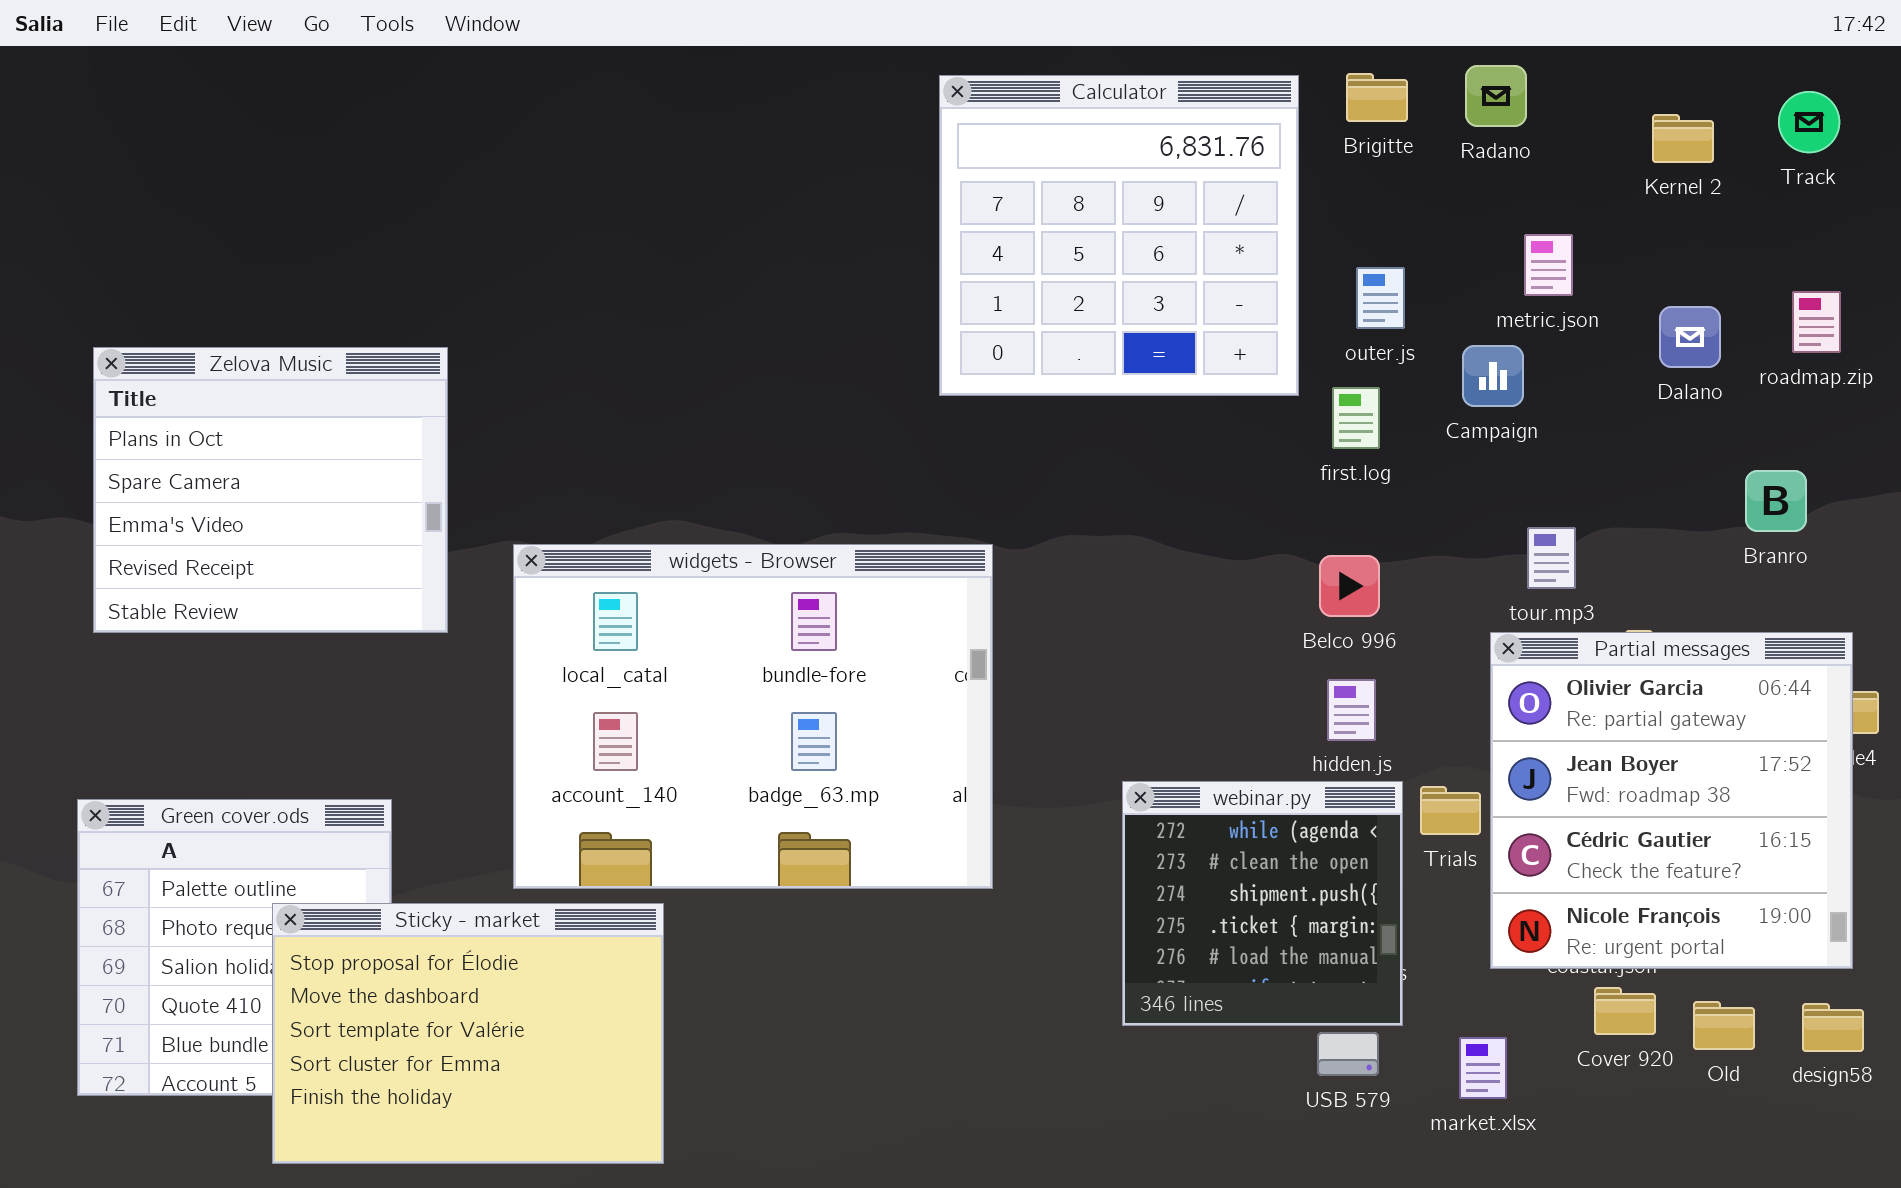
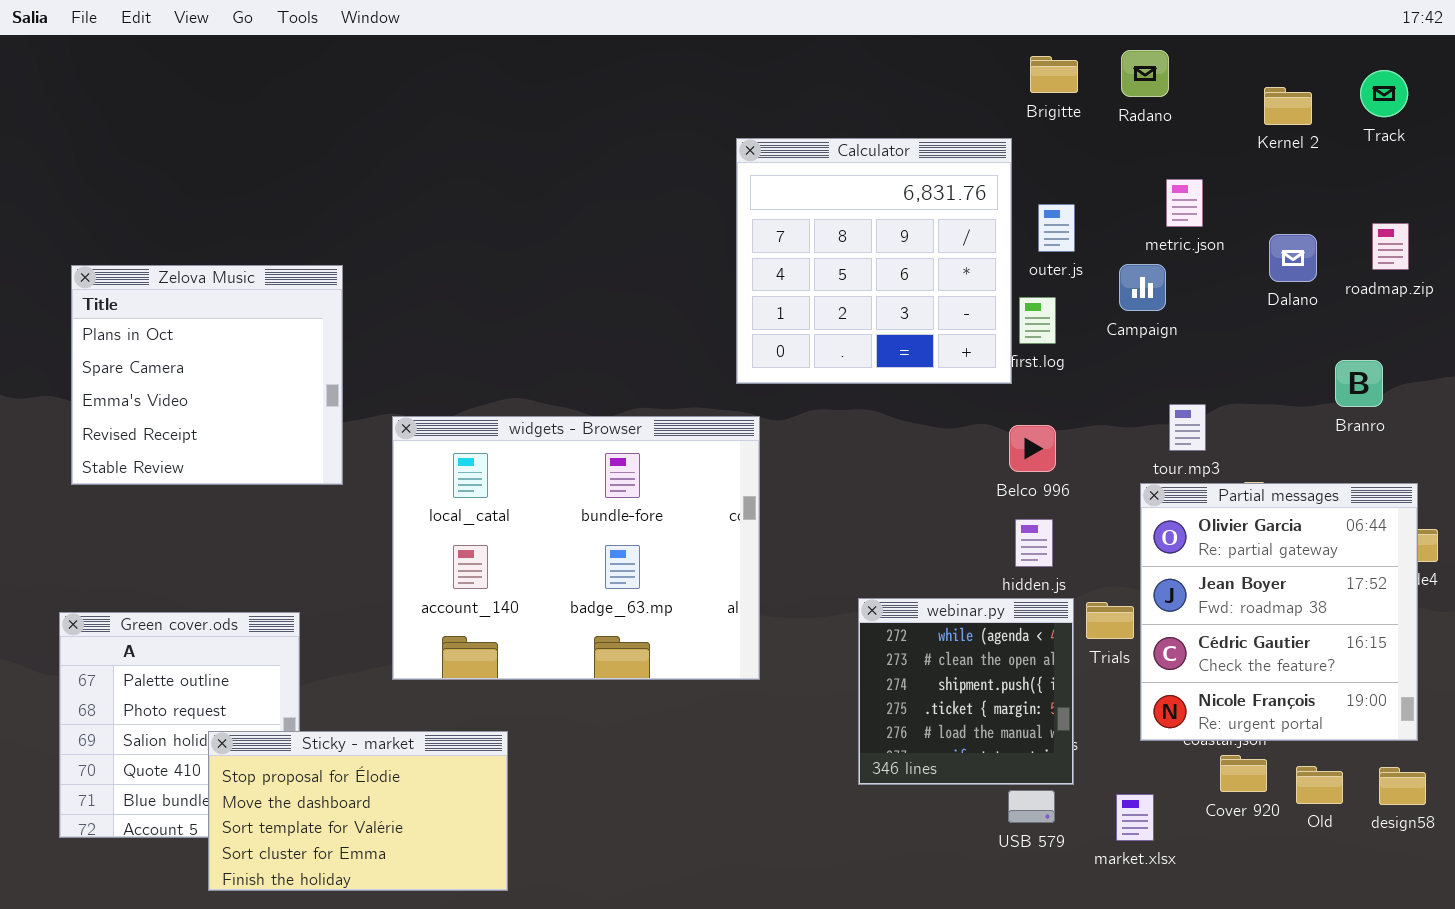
Calculator: [939,75,1299,396] -> [736,138,1012,384], moved
Sticky - market: [272,903,664,1164] -> [208,731,508,891], resized

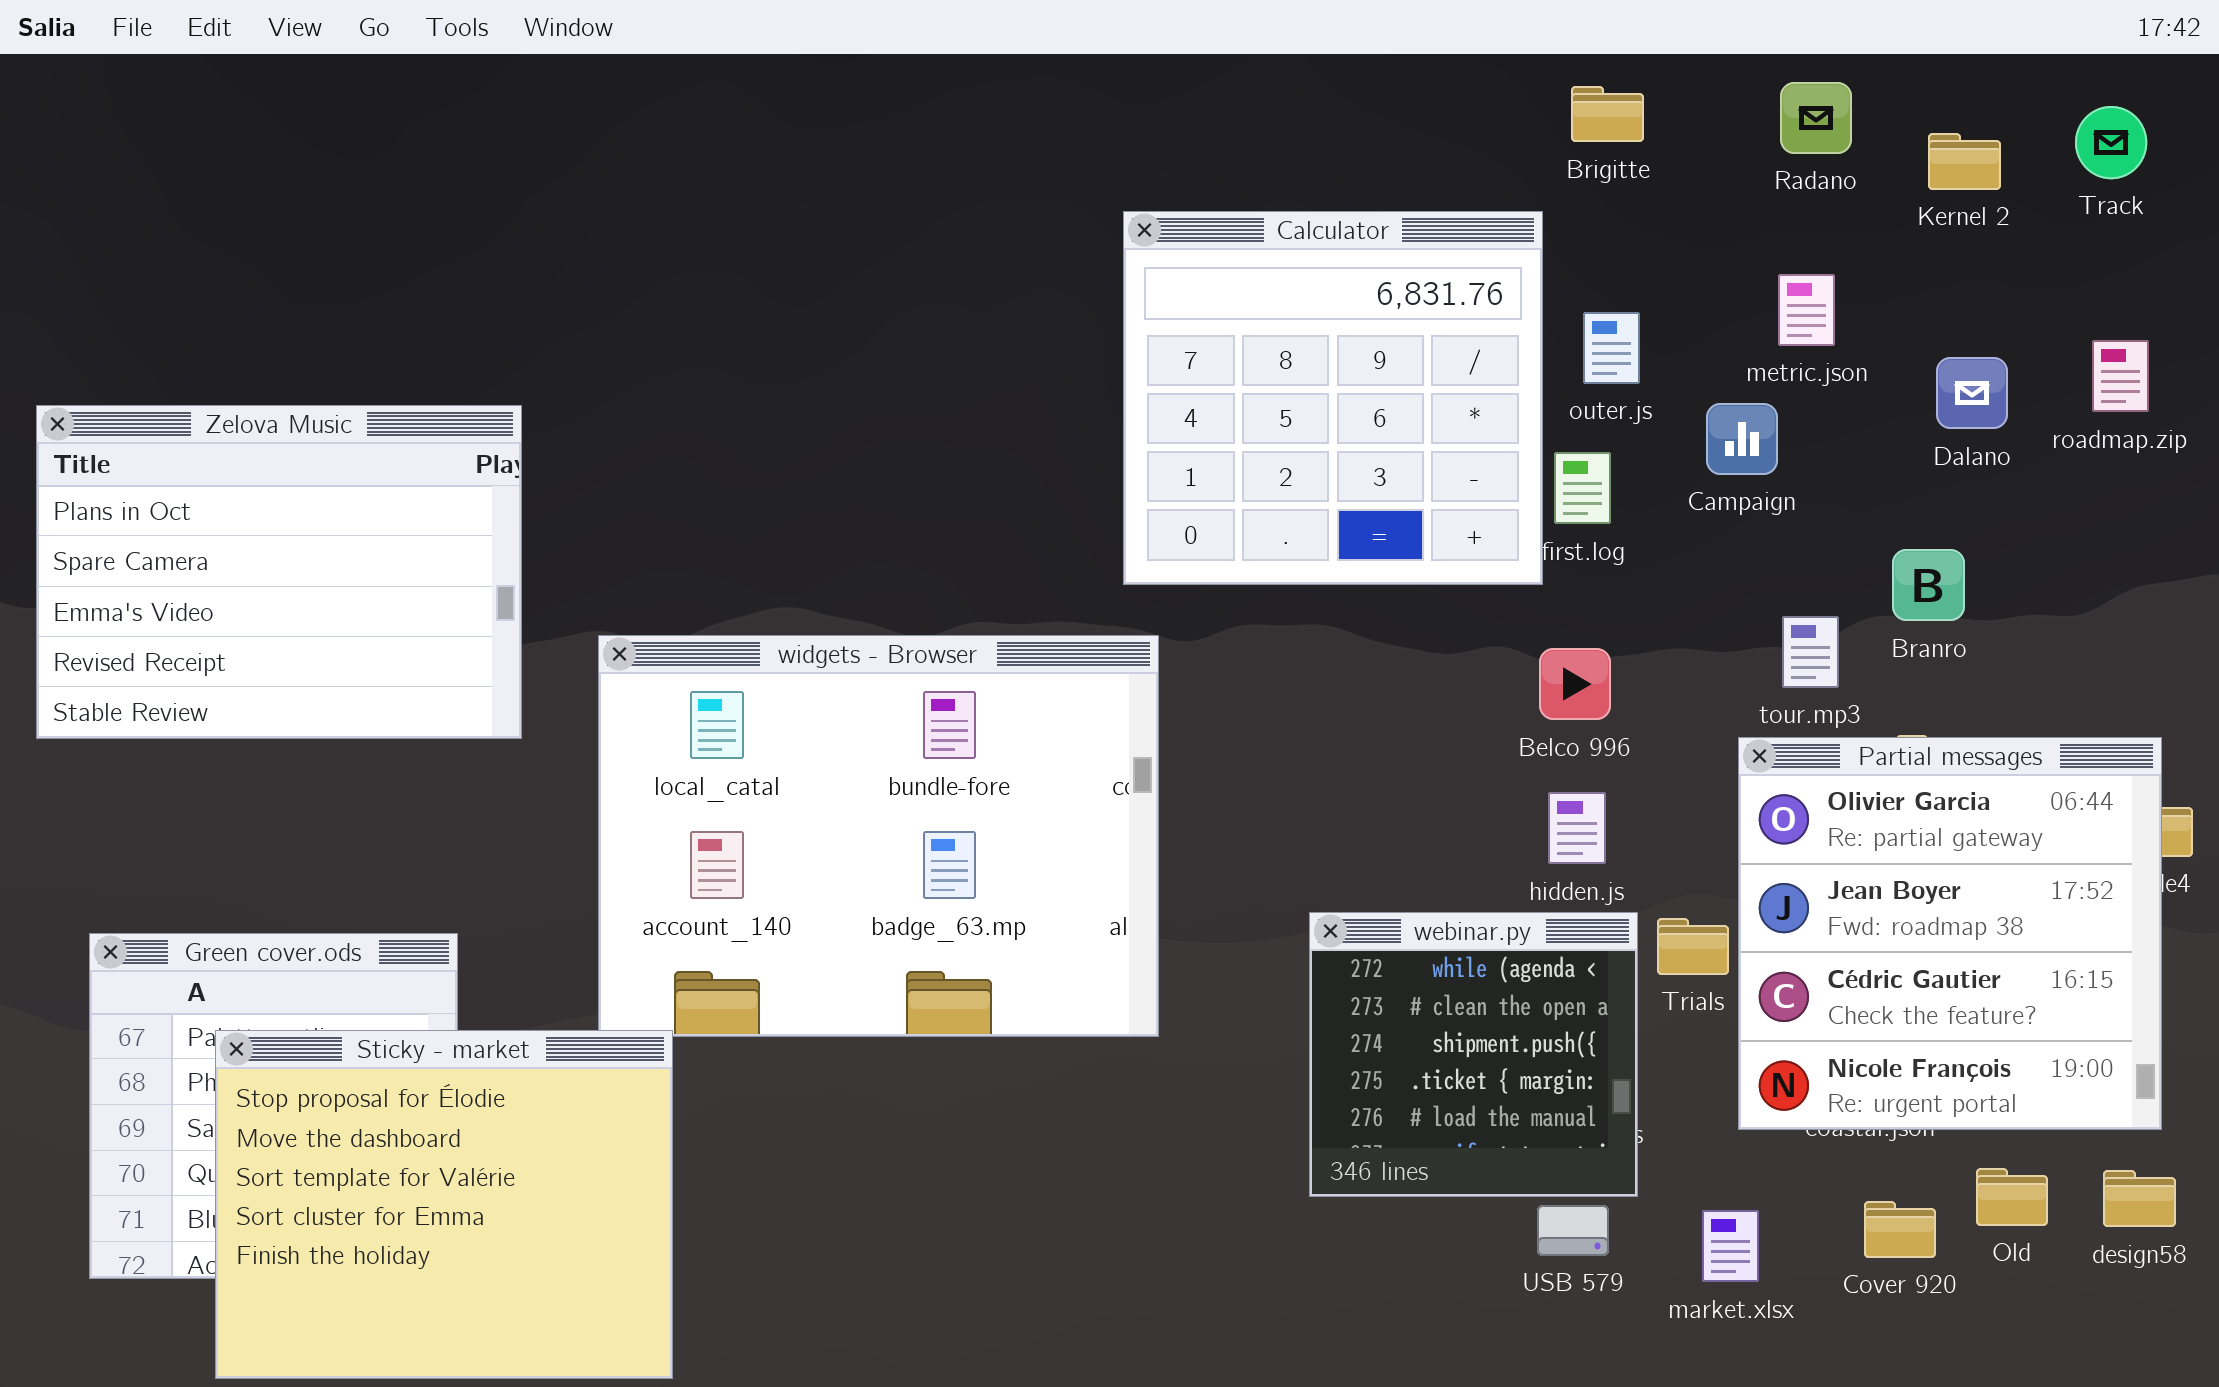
Radano: [1121,50,1169,97] -> [1780,82,1852,154], moved
Zelova Music: [71,265,343,485] -> [36,405,522,739], resized
Branro: [1335,360,1383,407] -> [1892,549,1965,621], moved
Sticky - market: [208,731,508,891] -> [215,1030,673,1379], moved, resized
Cover 920: [1220,755,1267,792] -> [1864,1201,1936,1258], moved

